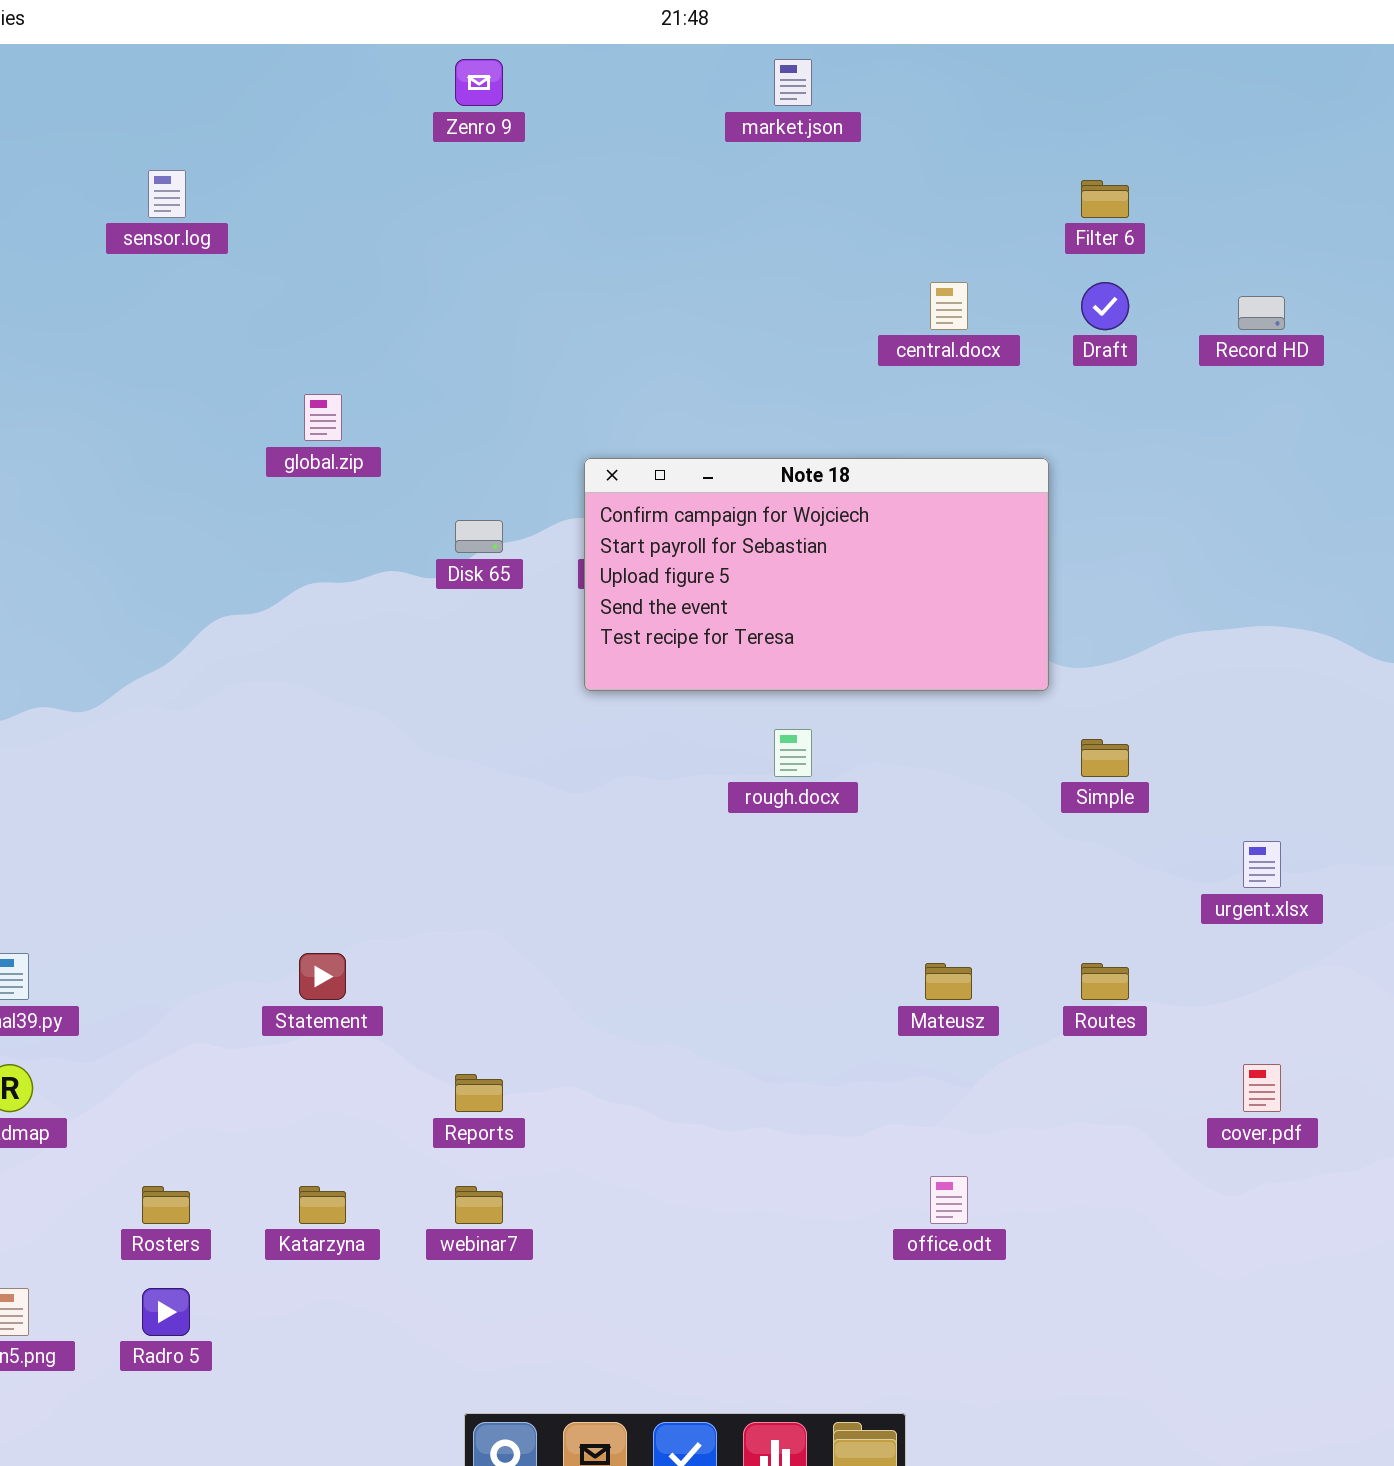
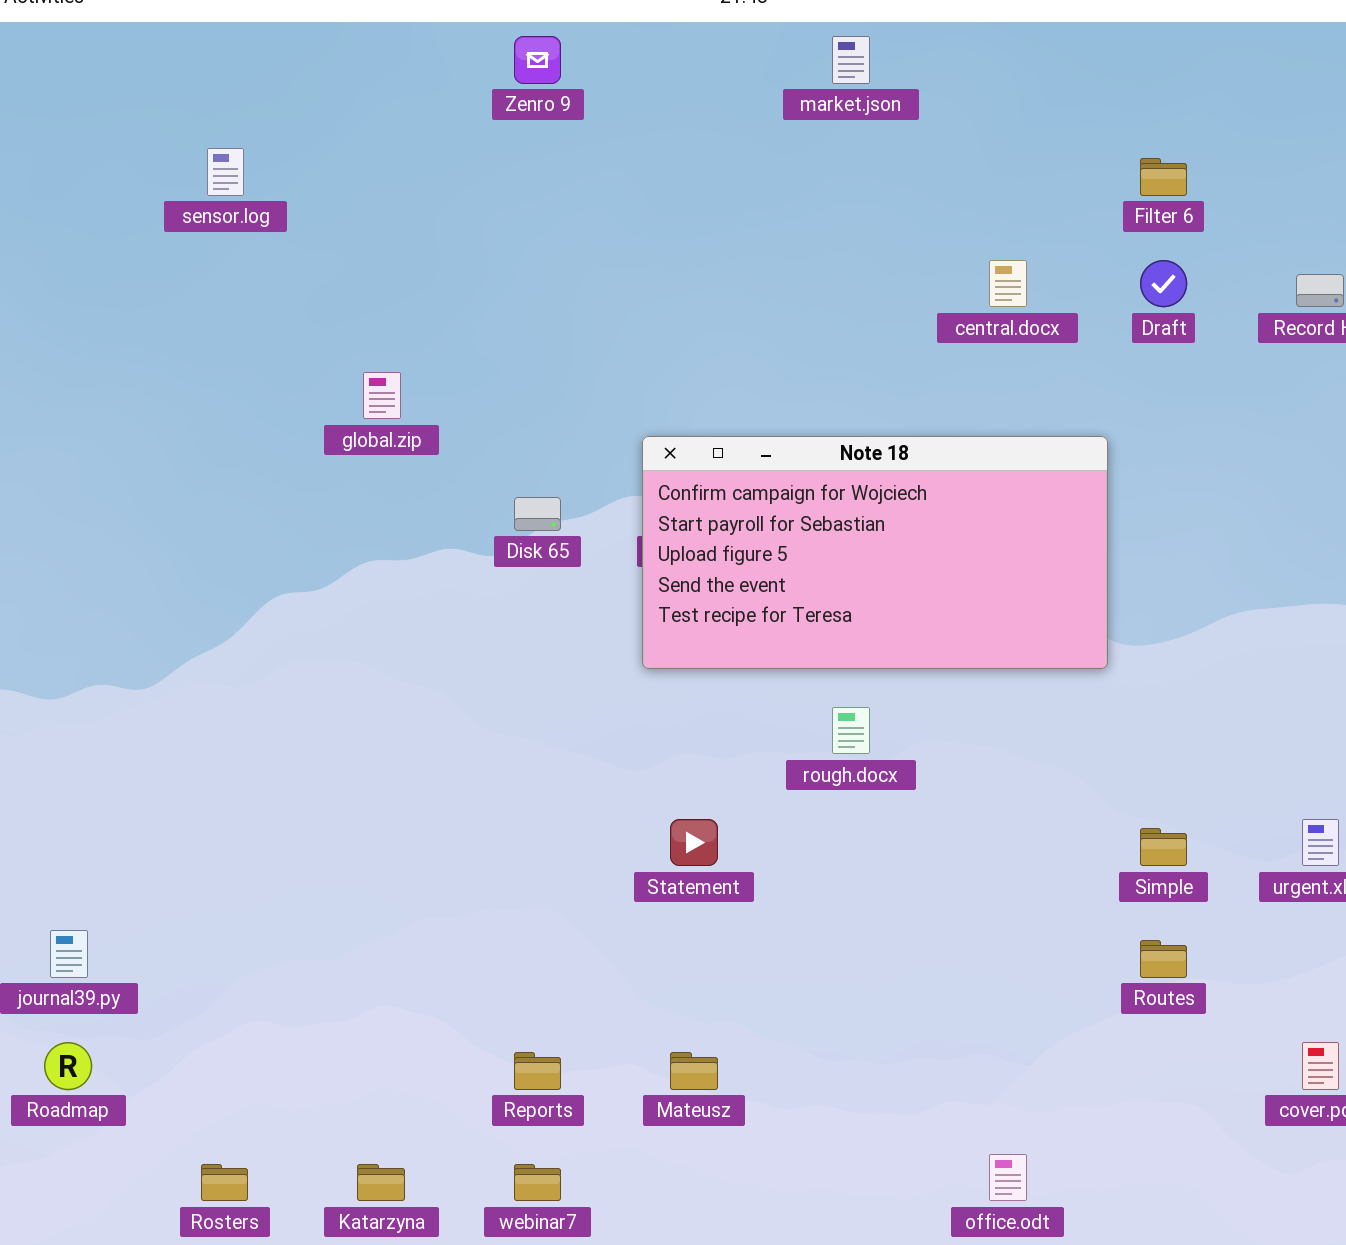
Simple: [1081,739,1129,777] -> [1140,828,1187,866], moved
Statement: [299,953,346,1000] -> [670,819,718,866], moved
Mateusz: [925,963,972,1000] -> [670,1052,718,1090], moved

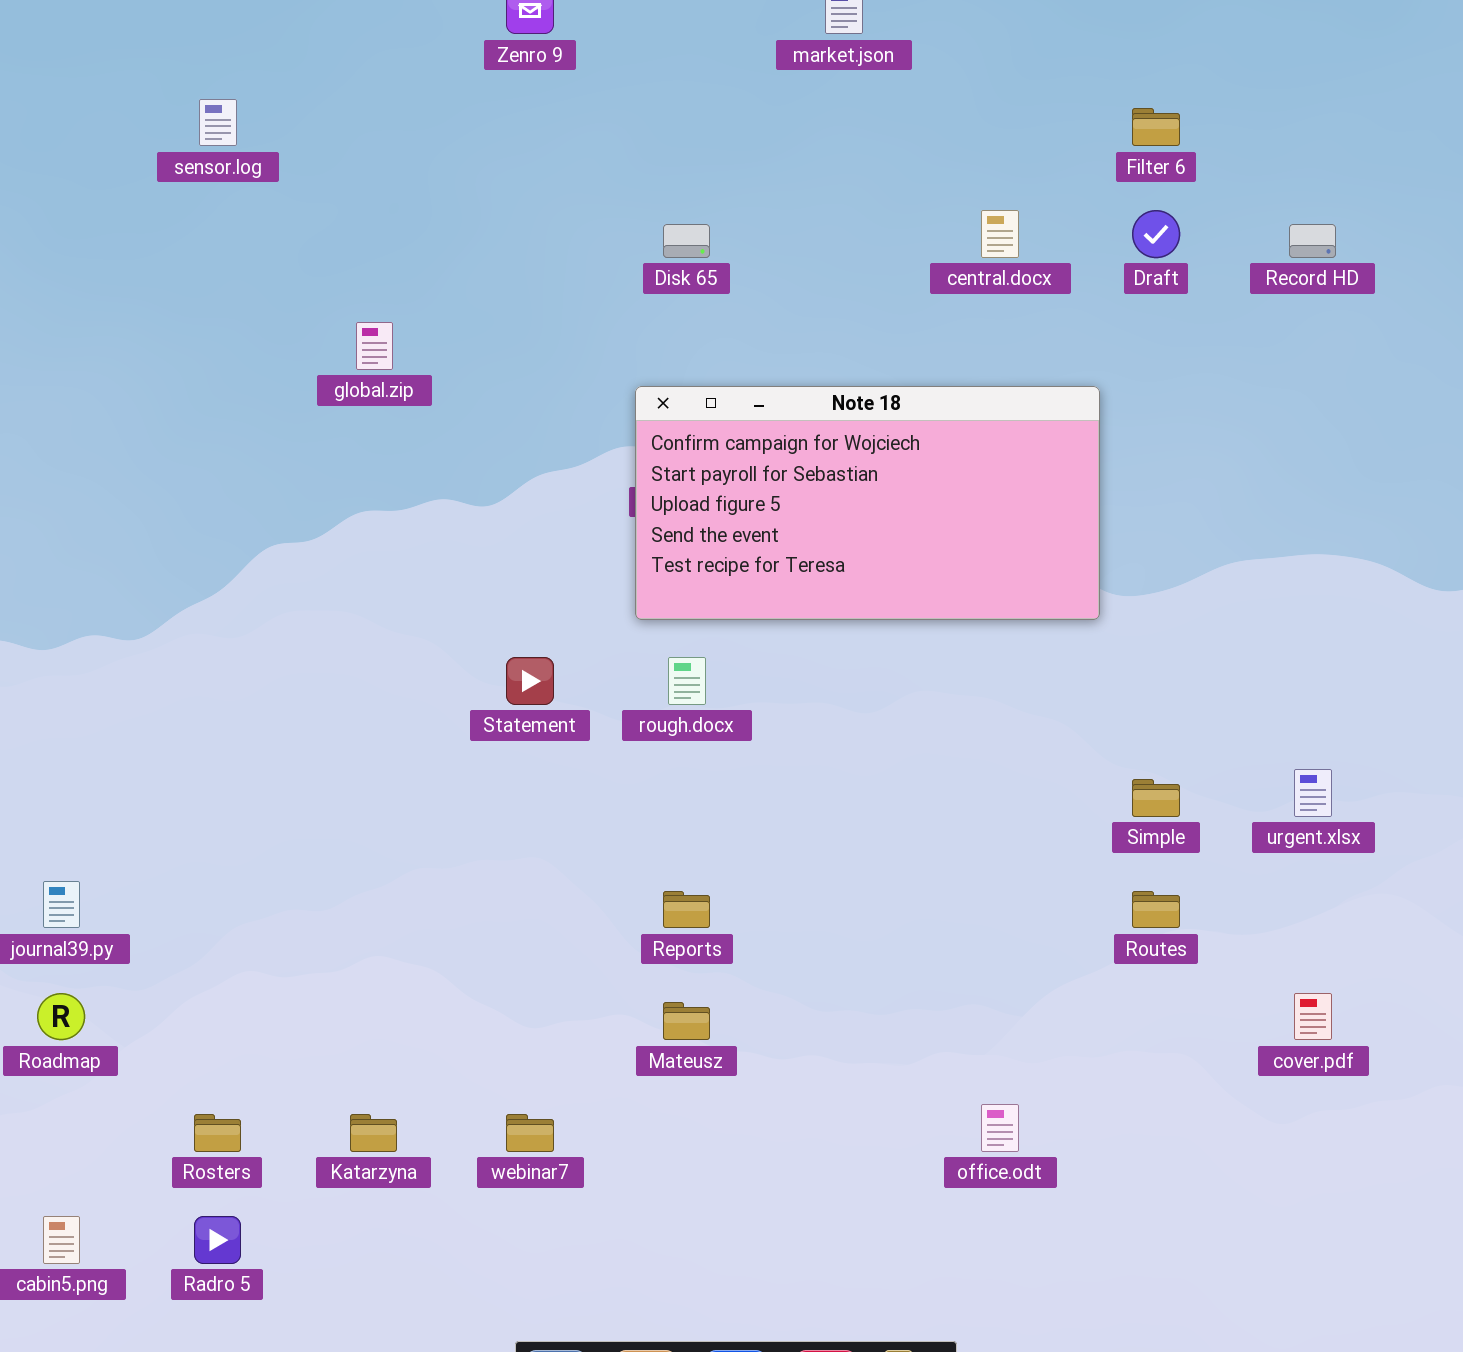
Disk 65: [514,497,561,531] -> [663,224,710,258], moved
rough.docx: [832,707,870,754] -> [668,657,706,705], moved
Statement: [670,819,718,866] -> [506,657,554,705], moved
Reports: [514,1052,561,1090] -> [663,891,710,928], moved

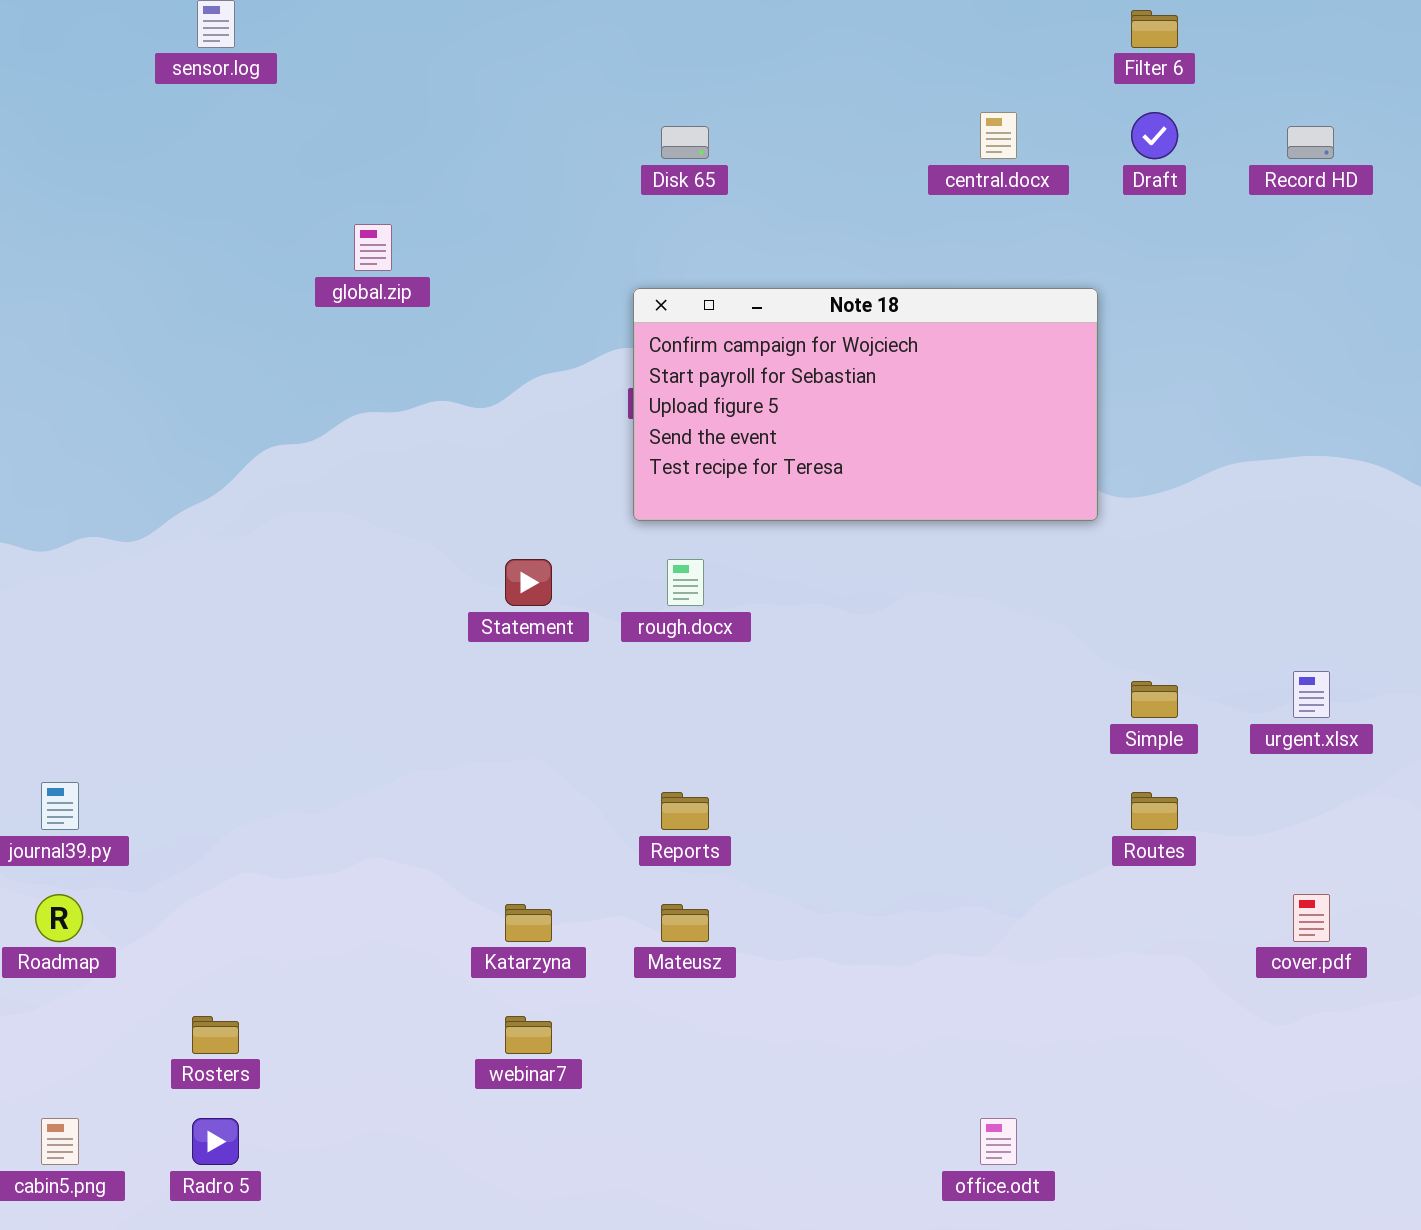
office.odt: [981,1104,1019,1152] -> [980,1118,1017,1165], moved
Katarzyna: [350,1114,397,1152] -> [505,904,552,942], moved

